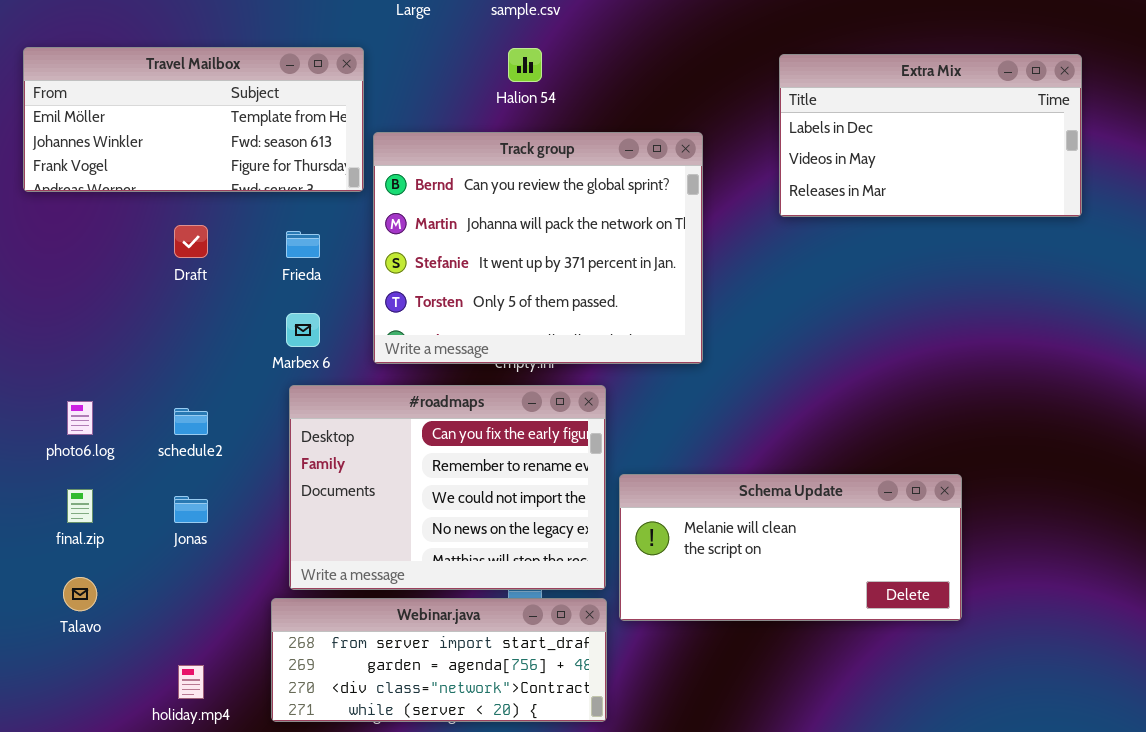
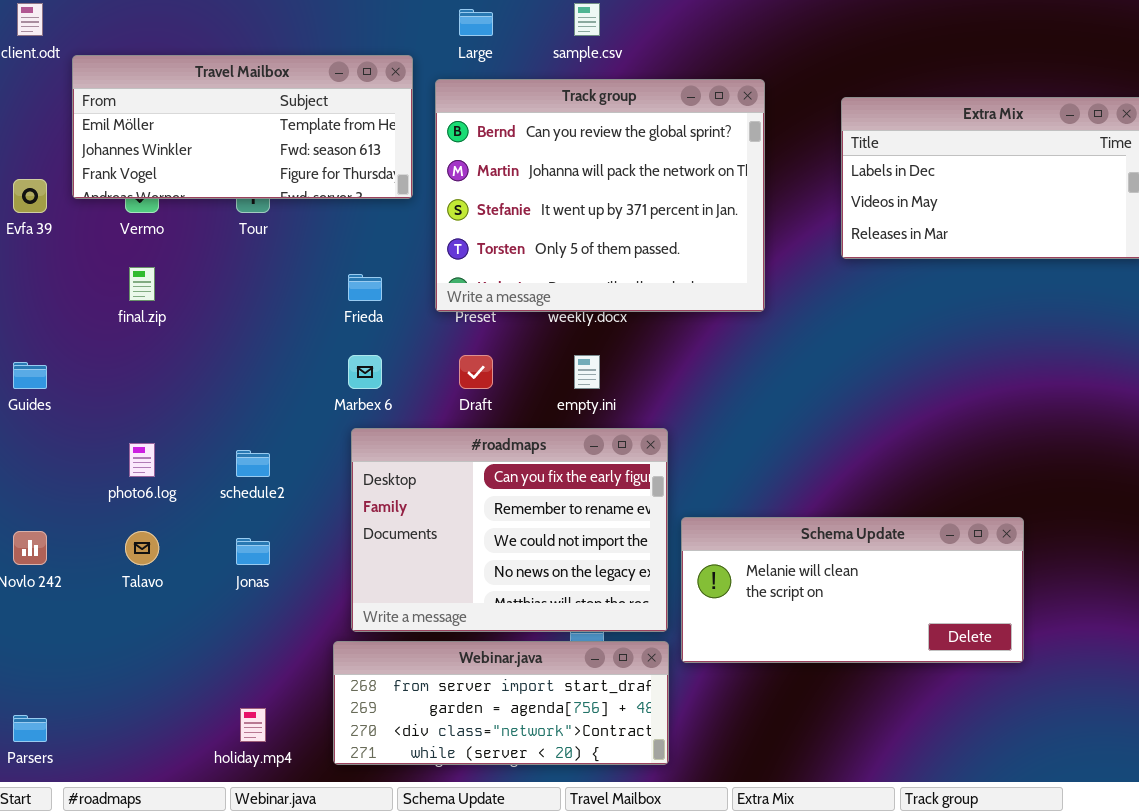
Travel Mailbox: [23,47,364,192] -> [72,55,413,199], moved
Track group: [373,132,703,364] -> [435,79,765,312], moved
Draft: [174,225,208,258] -> [459,355,493,389], moved
final.zip: [67,489,93,523] -> [129,267,155,301], moved
Talavo: [63,577,97,611] -> [125,531,159,565], moved

